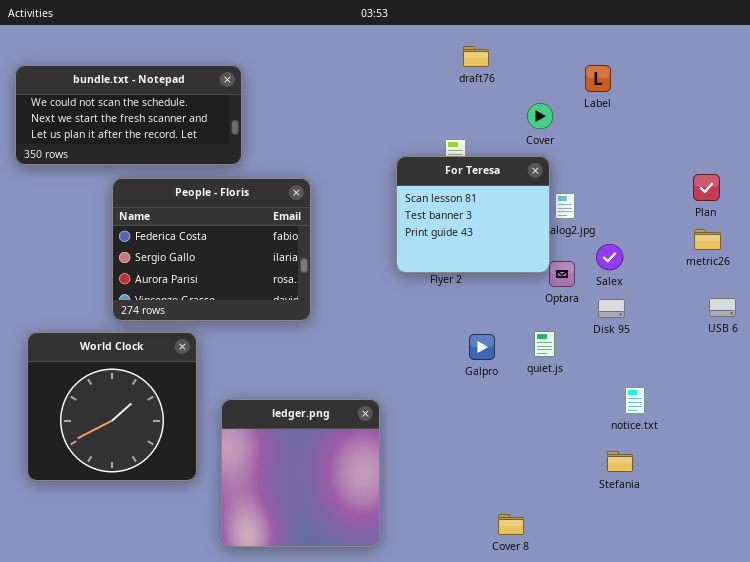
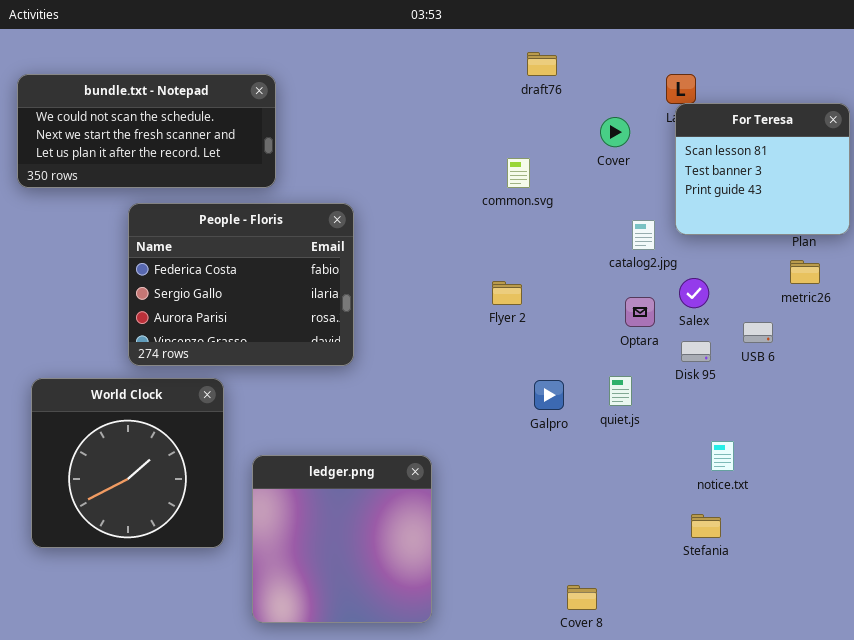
For Teresa: [396,156,550,273] -> [675,103,850,235], moved
USB 6: [709,298,736,317] -> [743,322,773,343], moved

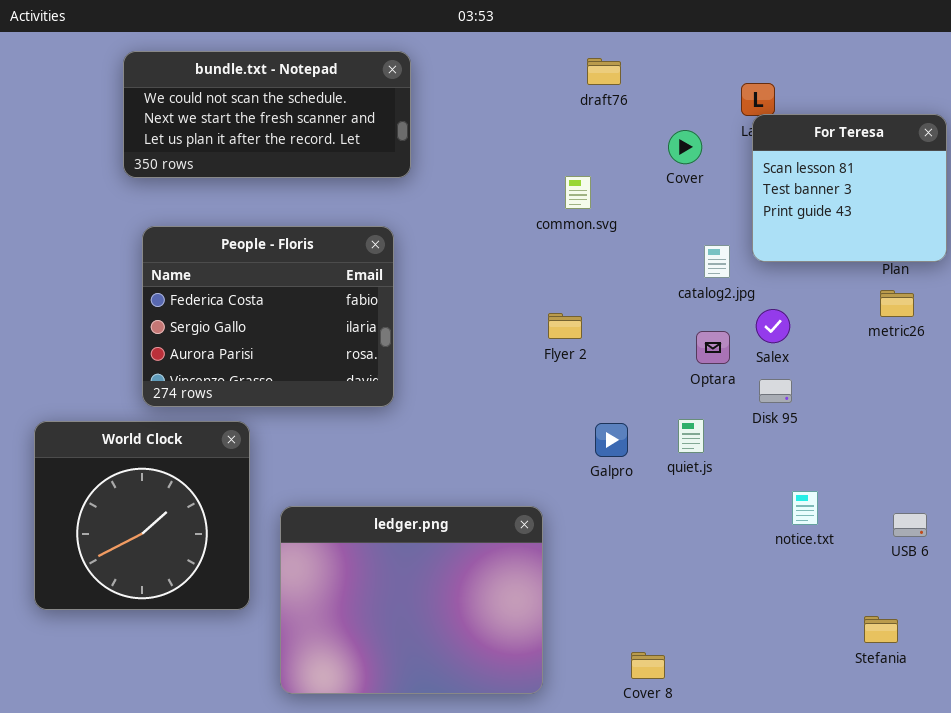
bundle.txt - Notepad: [17,74,276,188] -> [123,51,411,178], moved
USB 6: [743,322,773,343] -> [893,513,927,537], moved
ledger.png: [252,455,432,623] -> [280,506,543,694], resized
Stefania: [691,514,721,538] -> [864,616,898,643], moved

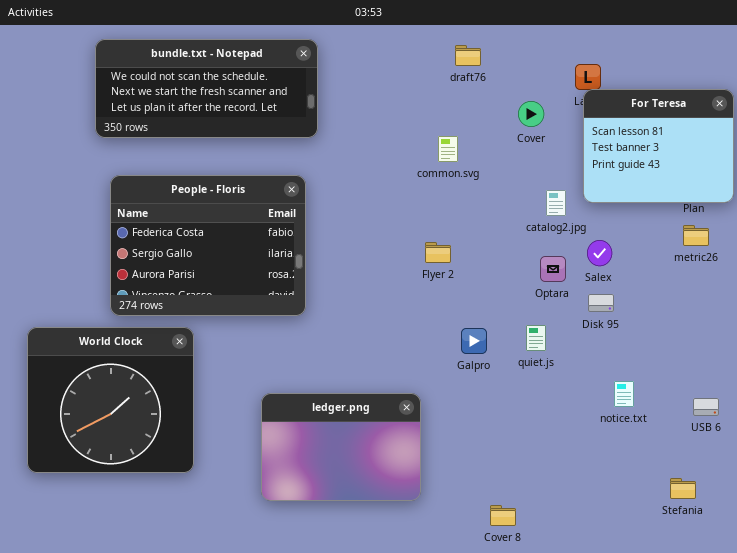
ledger.png: [280,506,543,694] -> [261,393,421,501], resized

